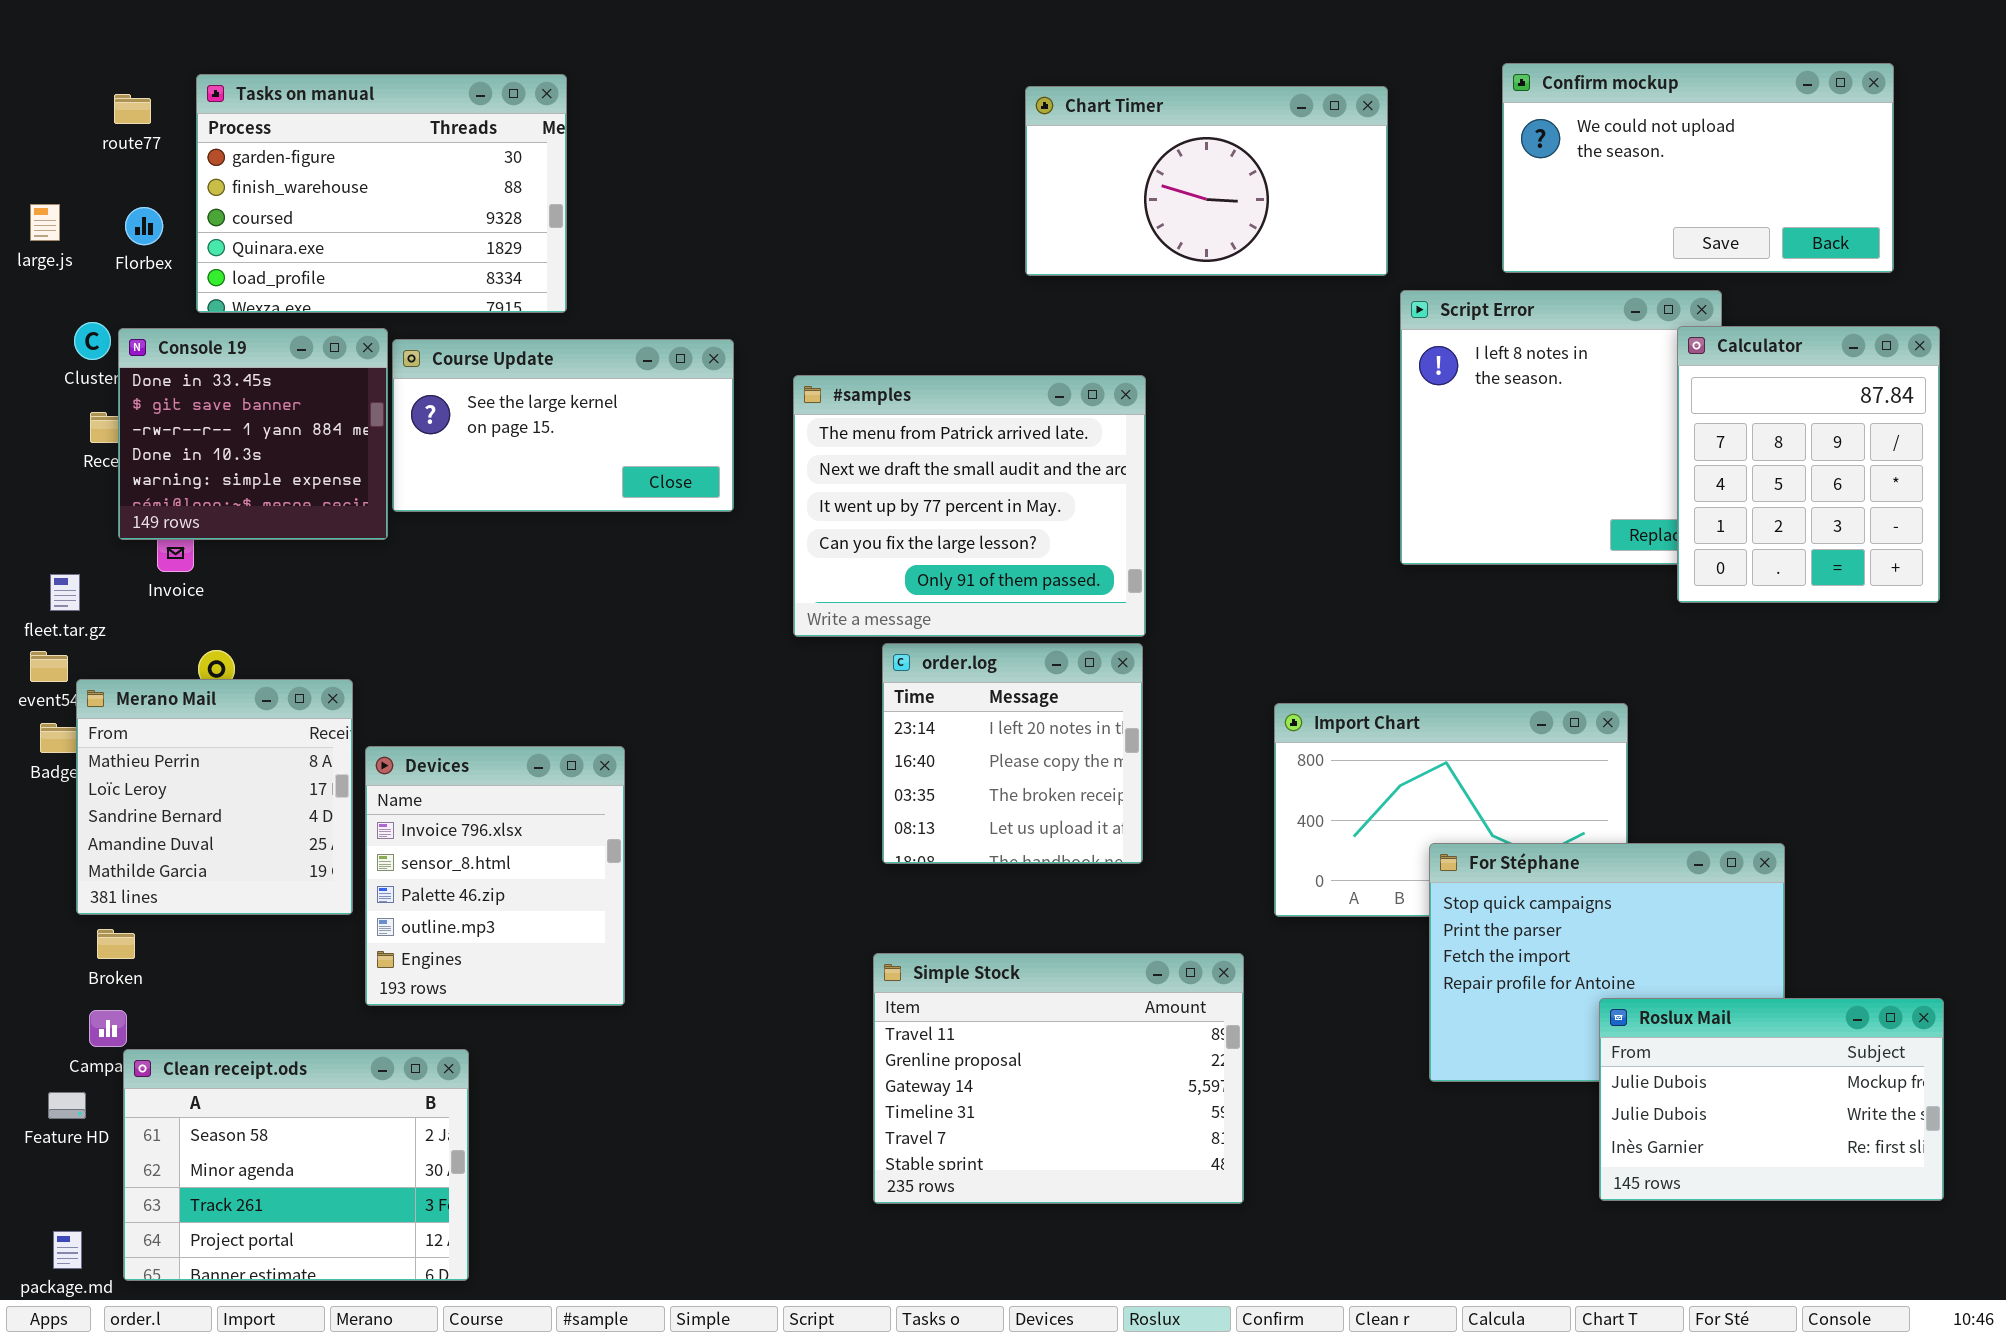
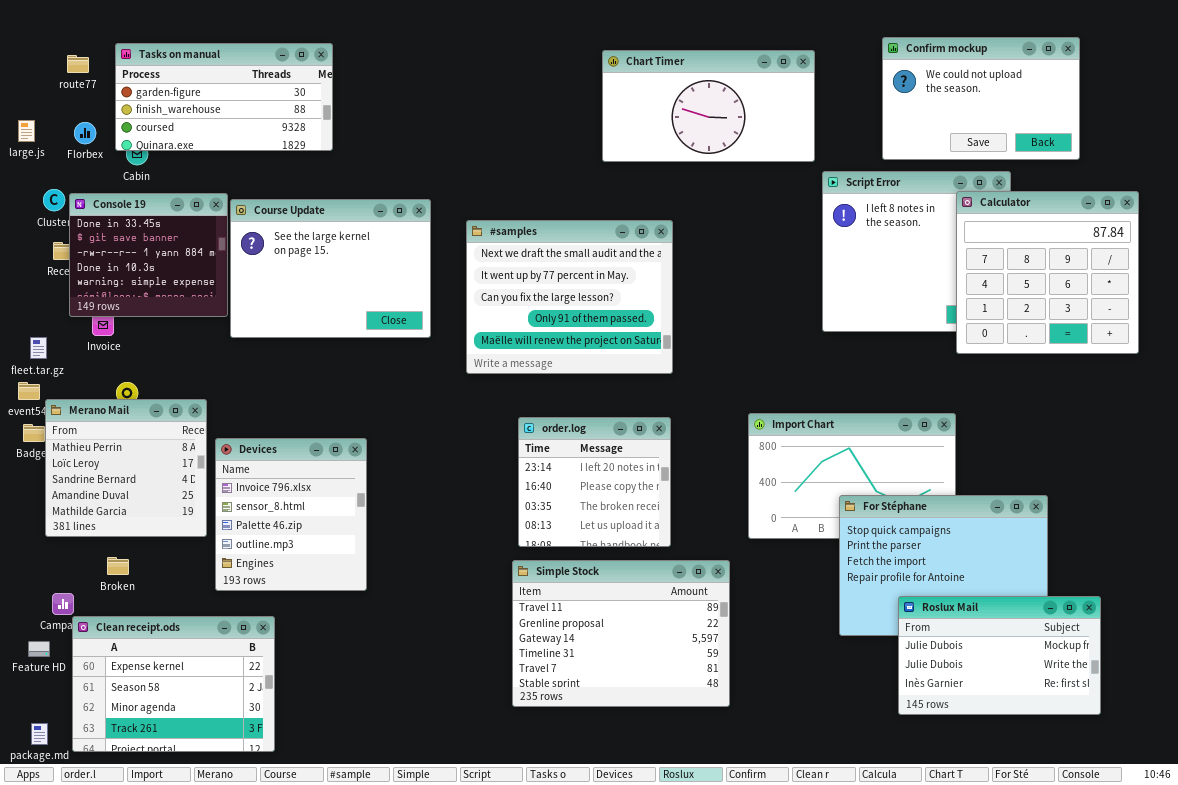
Confirm mockup: [1502,63,1894,273] -> [882,37,1080,160], resized
Tasks on manual: [196,74,567,313] -> [115,43,333,151], resized
Calculator: [1677,326,1940,603] -> [956,191,1139,354], resized
Course Update: [392,339,734,512] -> [230,199,431,338], resized
#samples: [793,375,1146,637] -> [466,220,673,374], scrolled down 1 row
order.log: [882,643,1143,864] -> [518,417,671,547], moved
Broken: [97,929,135,959] -> [107,557,129,575], moved
Roslux Mail: [1599,998,1944,1201] -> [898,596,1101,715], moved
Clean receipt.ods: [123,1049,469,1281] -> [72,616,275,752], scrolled up 1 row

